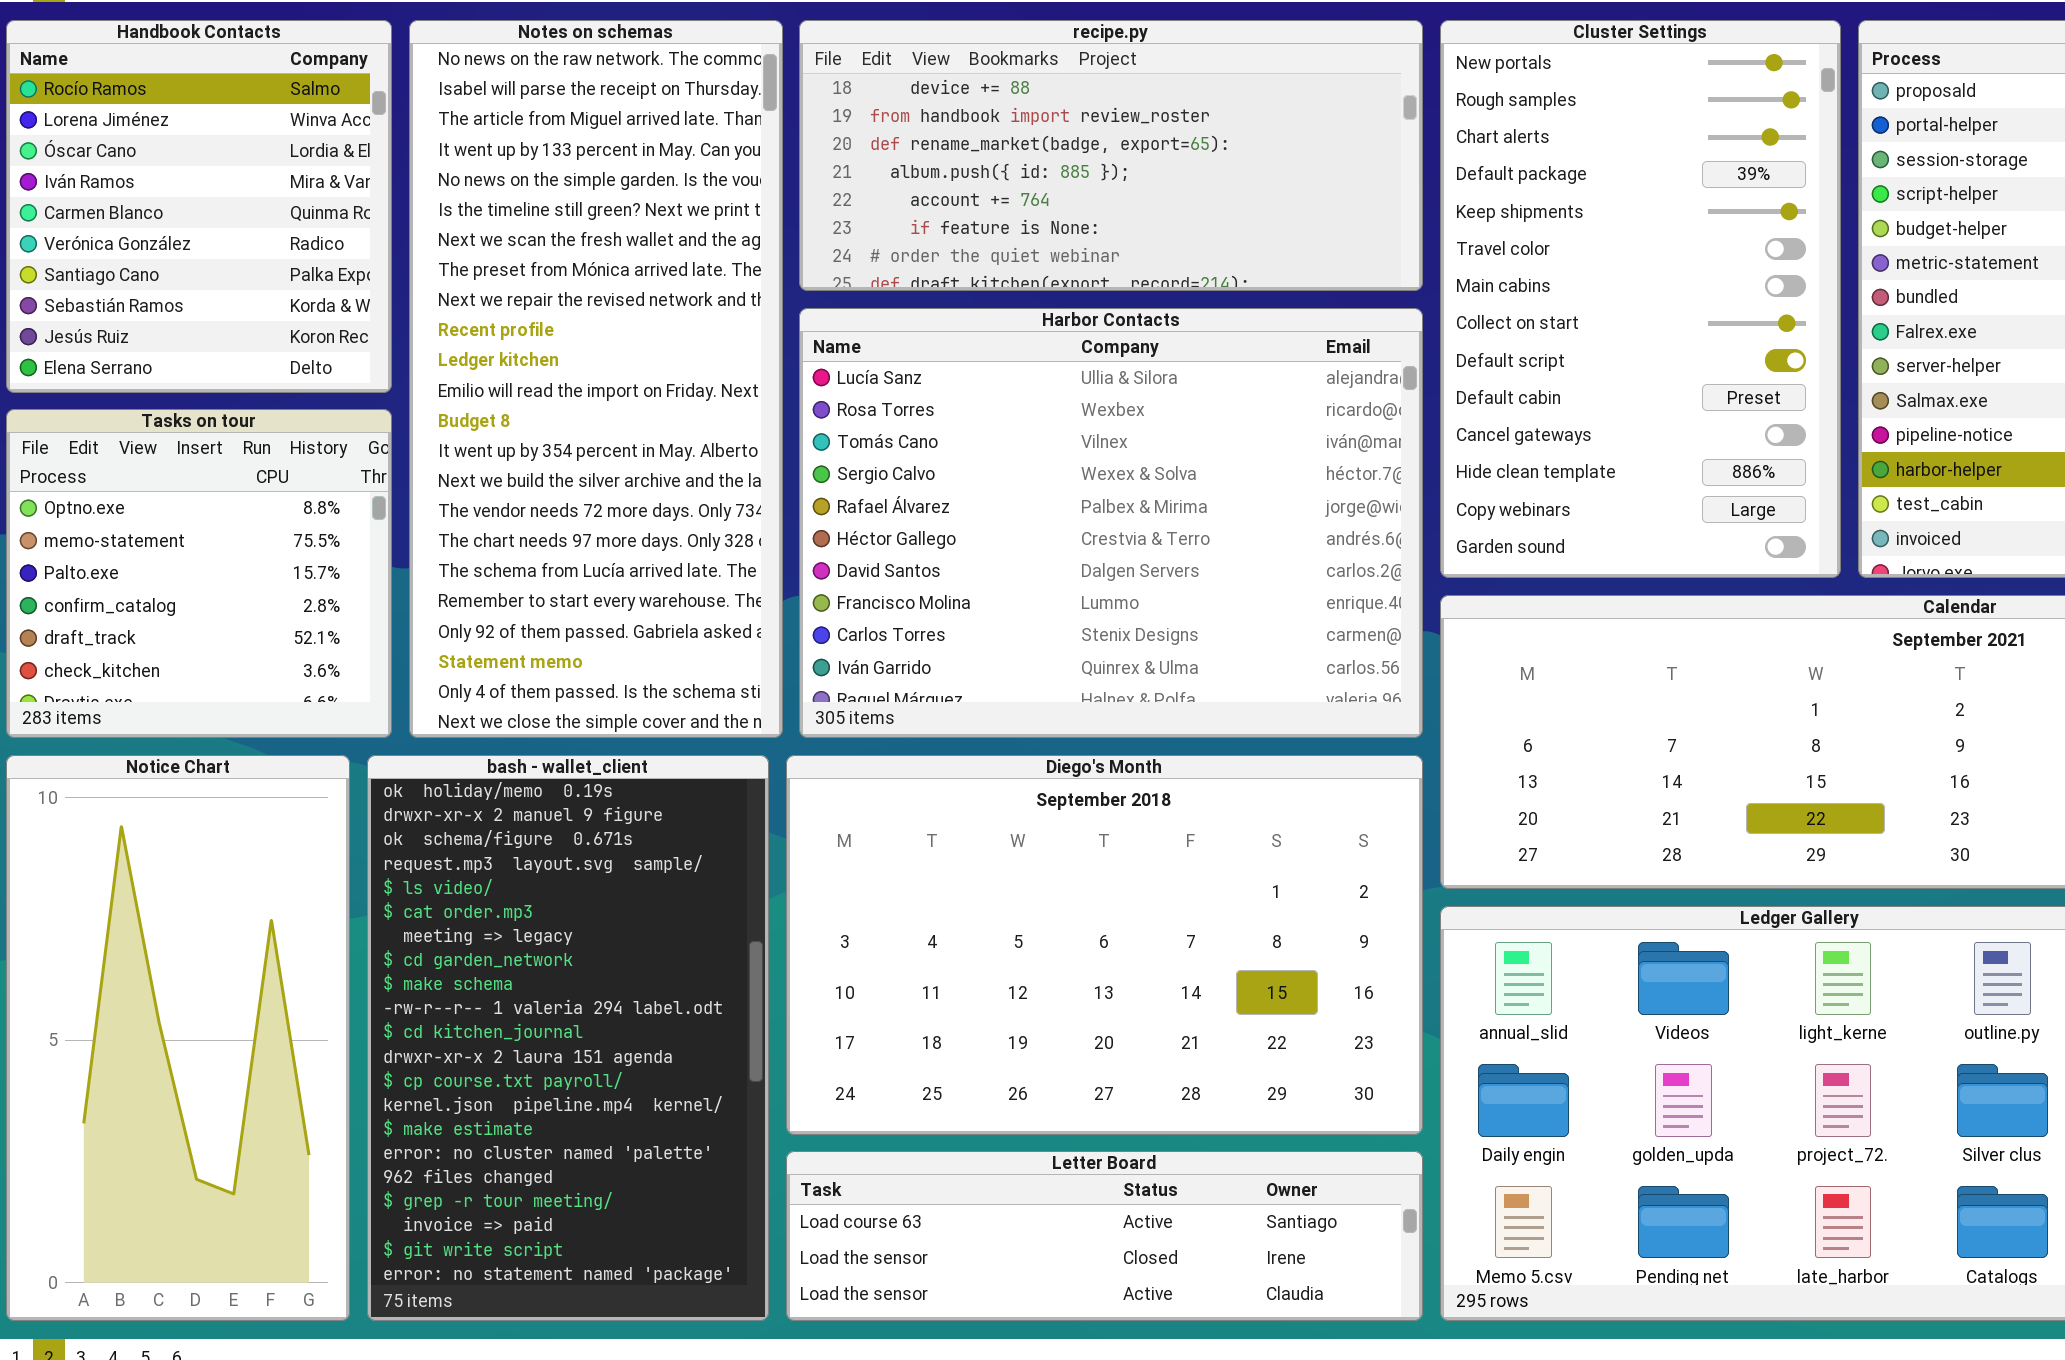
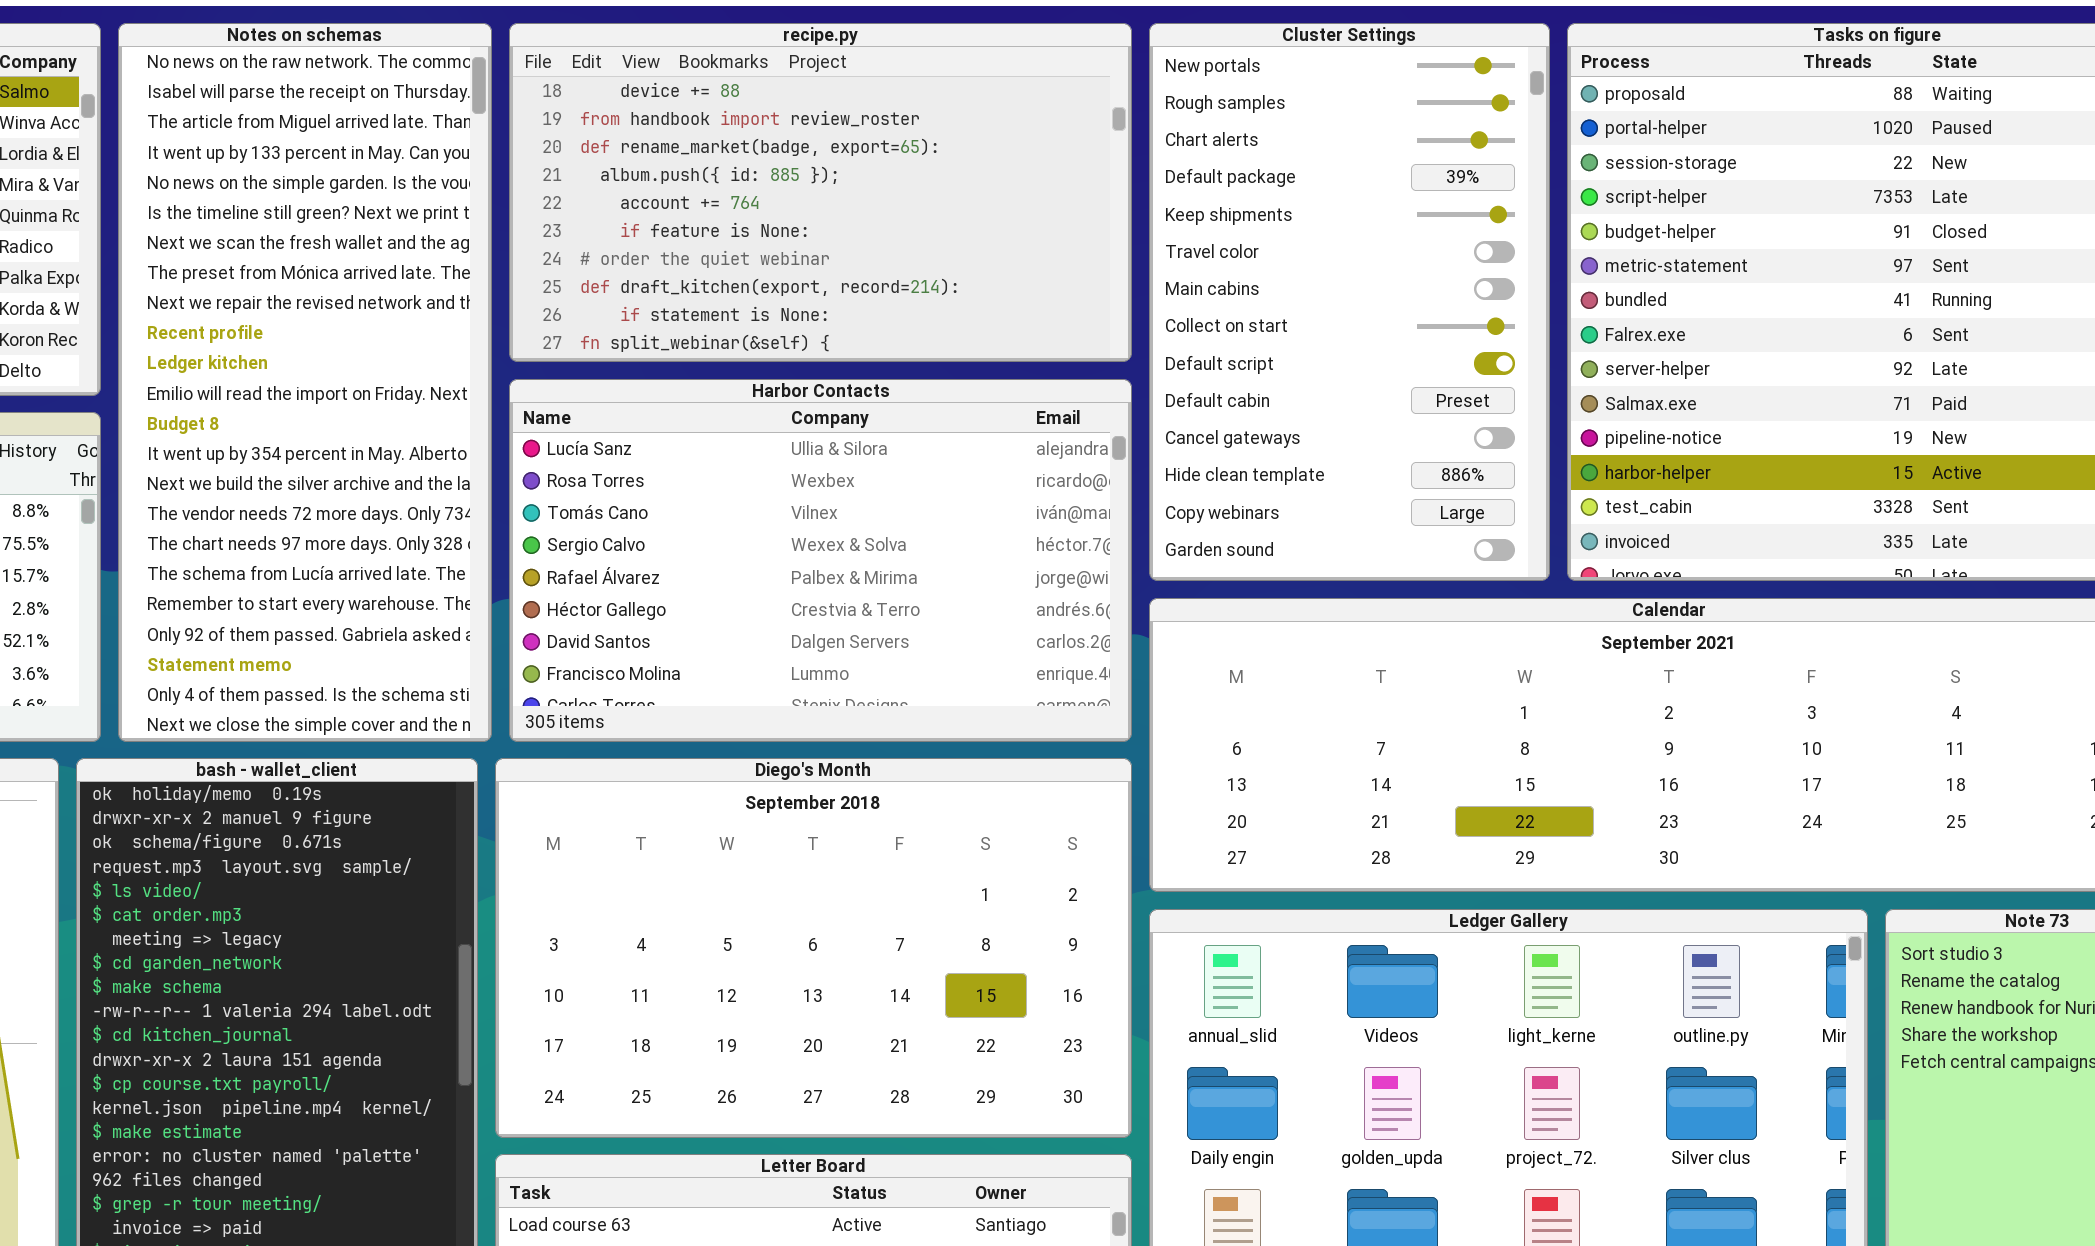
recipe.py: [799,20,1423,291] -> [509,23,1132,362], resized
Harbor Contacts: [799,308,1423,738] -> [509,379,1132,742], resized

